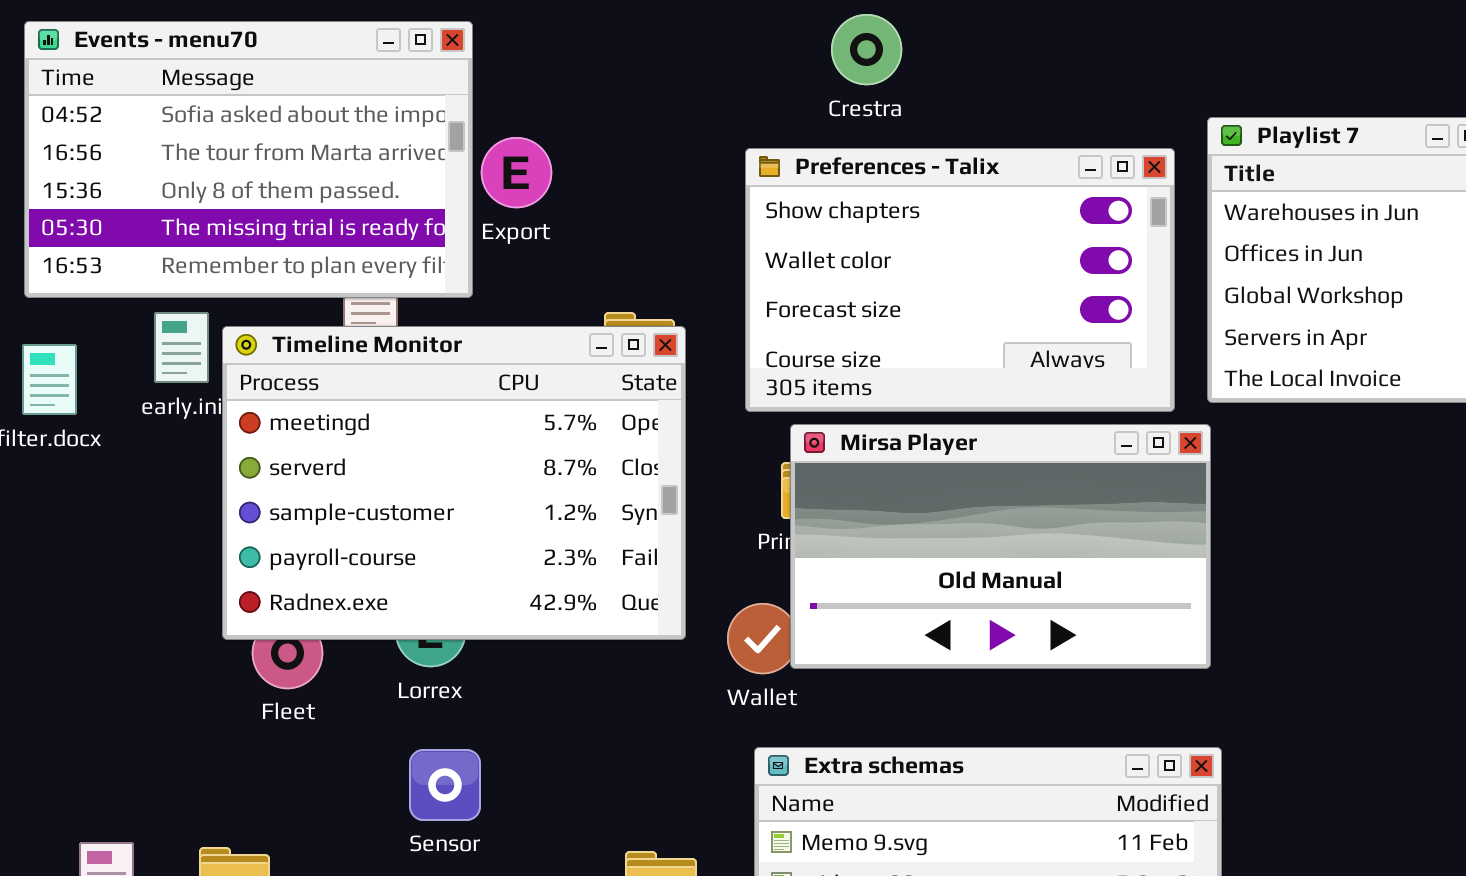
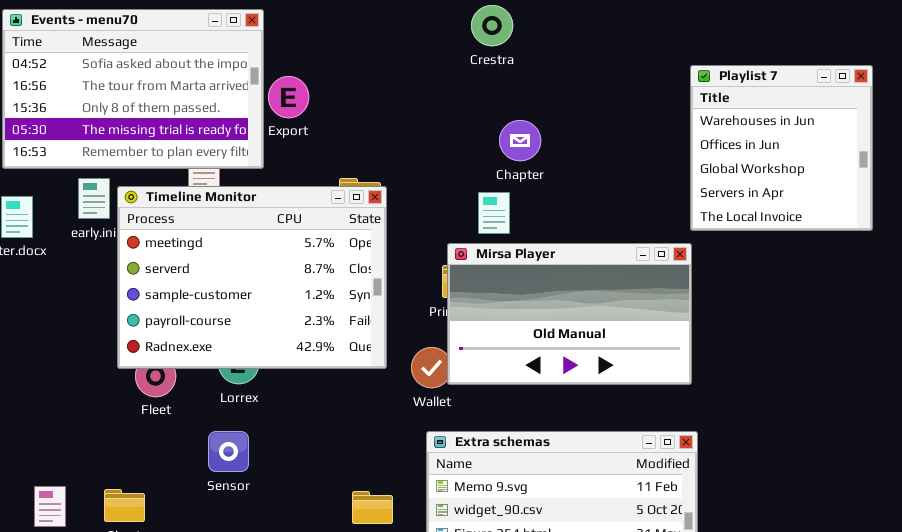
Preferences - Talix: [745,148,1175,412] -> none, closed
Sensor: [409,749,481,821] -> [208,431,249,472], moved

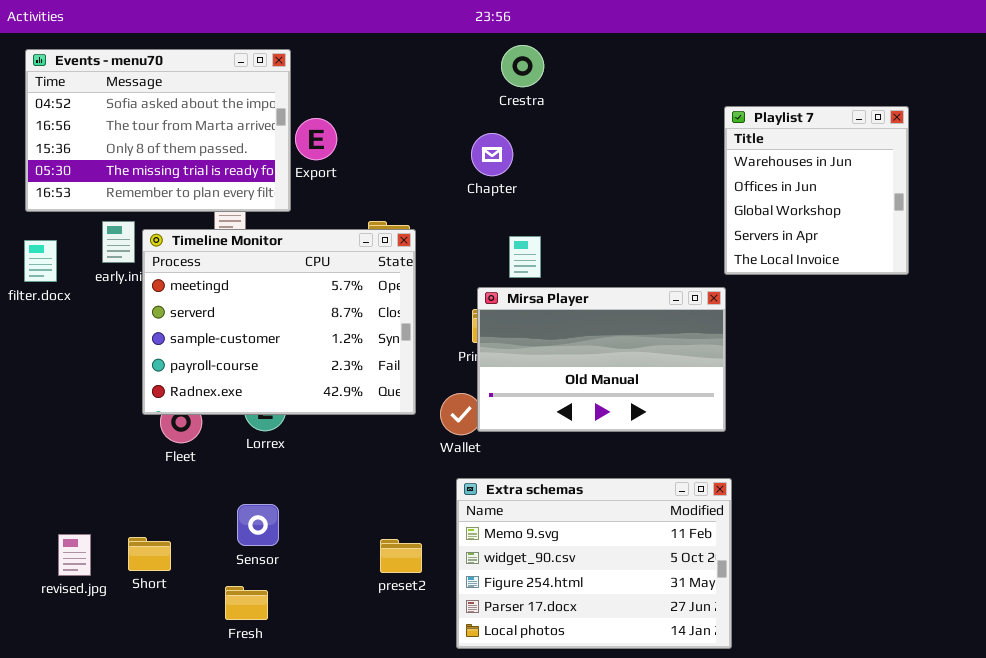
Chapter: [499,120,541,161] -> [471,133,513,176], moved
Sensor: [208,431,249,472] -> [237,504,279,546], moved

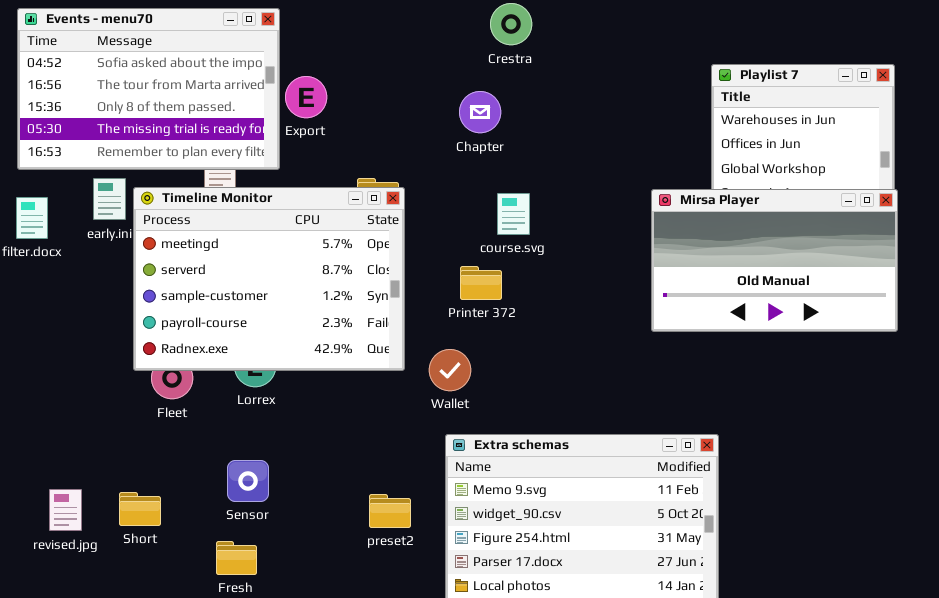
Mirsa Player: [477,287,726,432] -> [651,189,898,332], moved

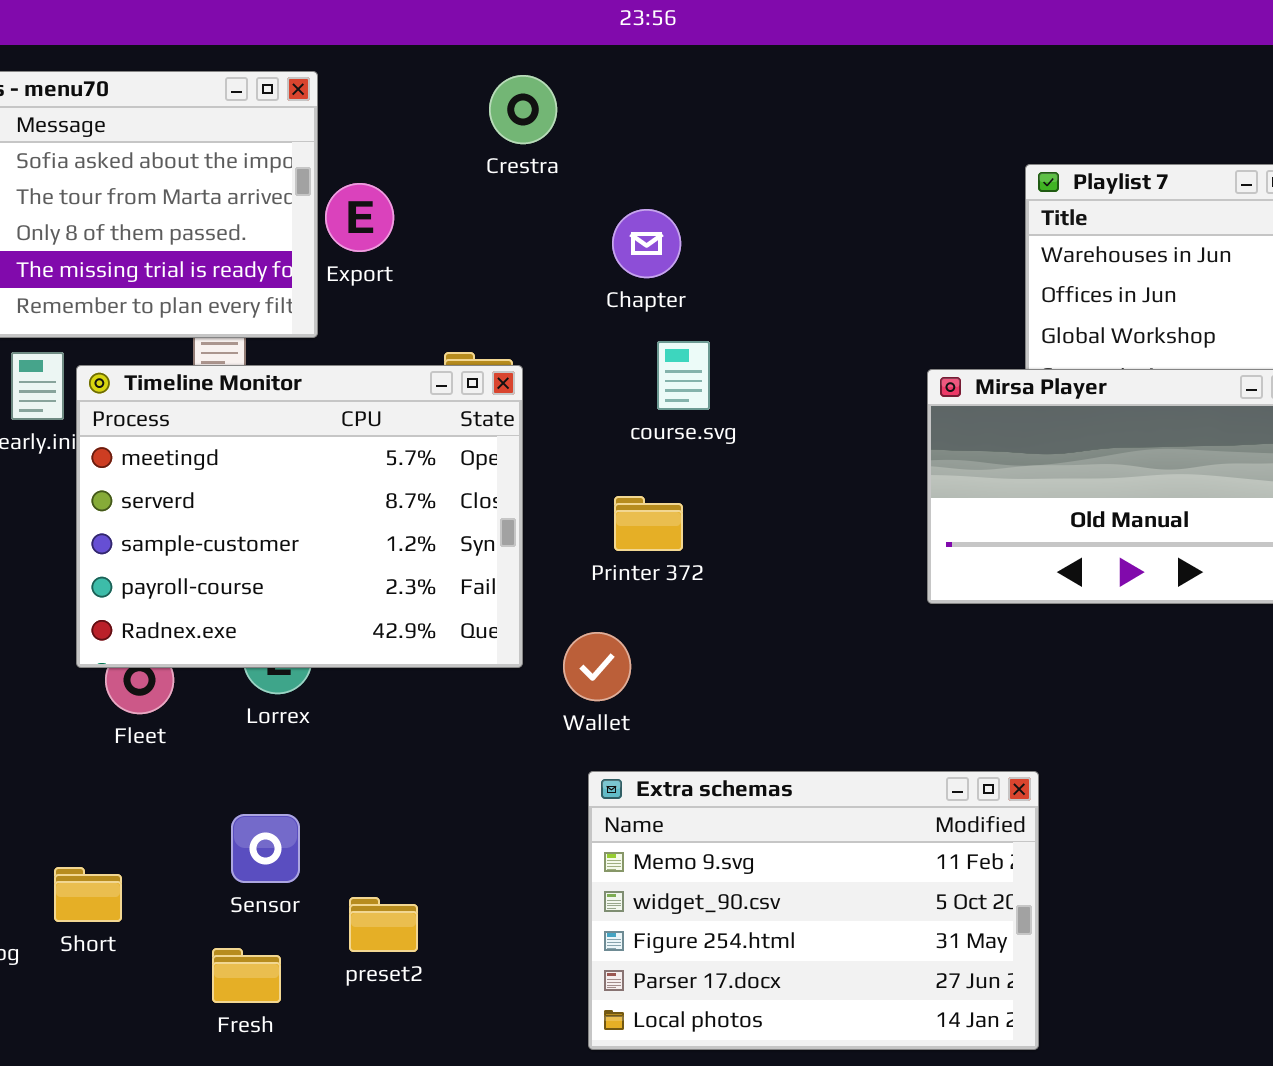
Crestra: [490,3,532,45] -> [489,75,557,144], moved
course.svg: [497,193,530,235] -> [657,341,710,410], moved
preset2: [369,494,411,528] -> [349,897,418,952], moved

